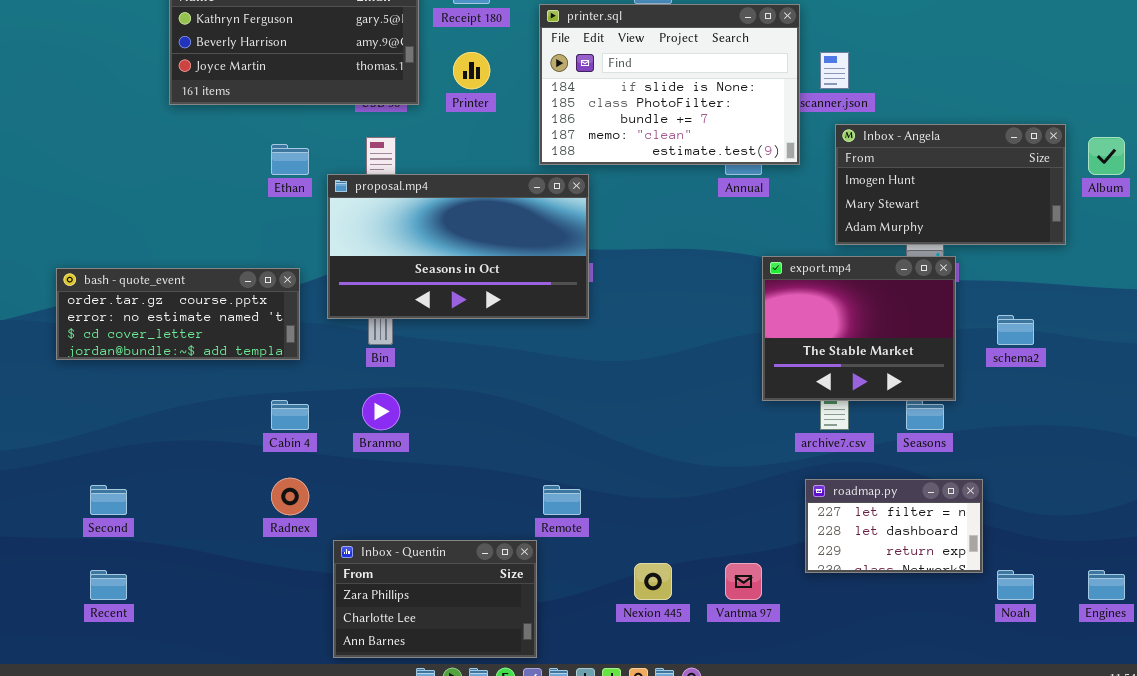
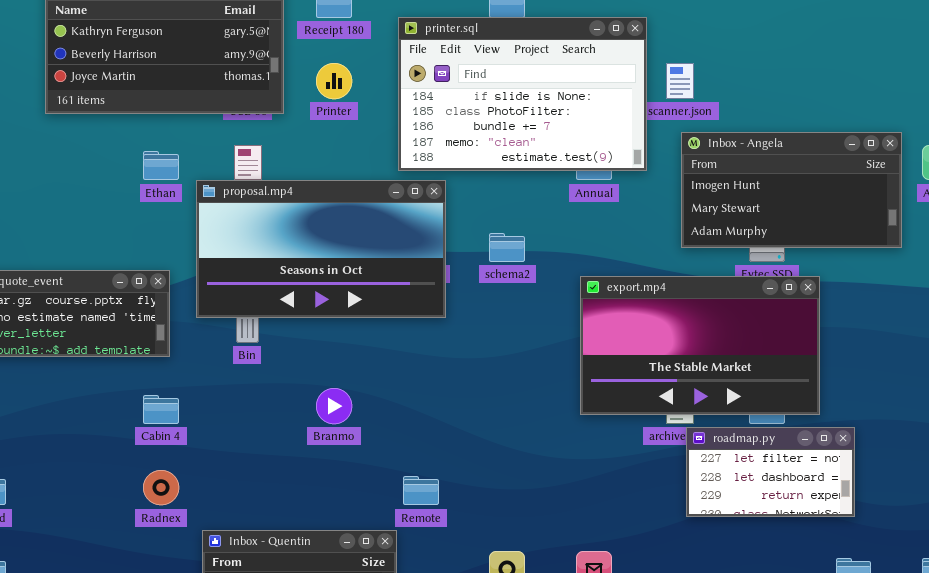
export.mp4: [762,256,956,401] -> [580,276,820,415], moved, resized
schema2: [997,315,1034,345] -> [489,233,525,262], moved
Branmo: [362,393,400,430] -> [316,388,352,424], moved
roadmap.py: [805,479,983,573] -> [686,427,855,517], moved

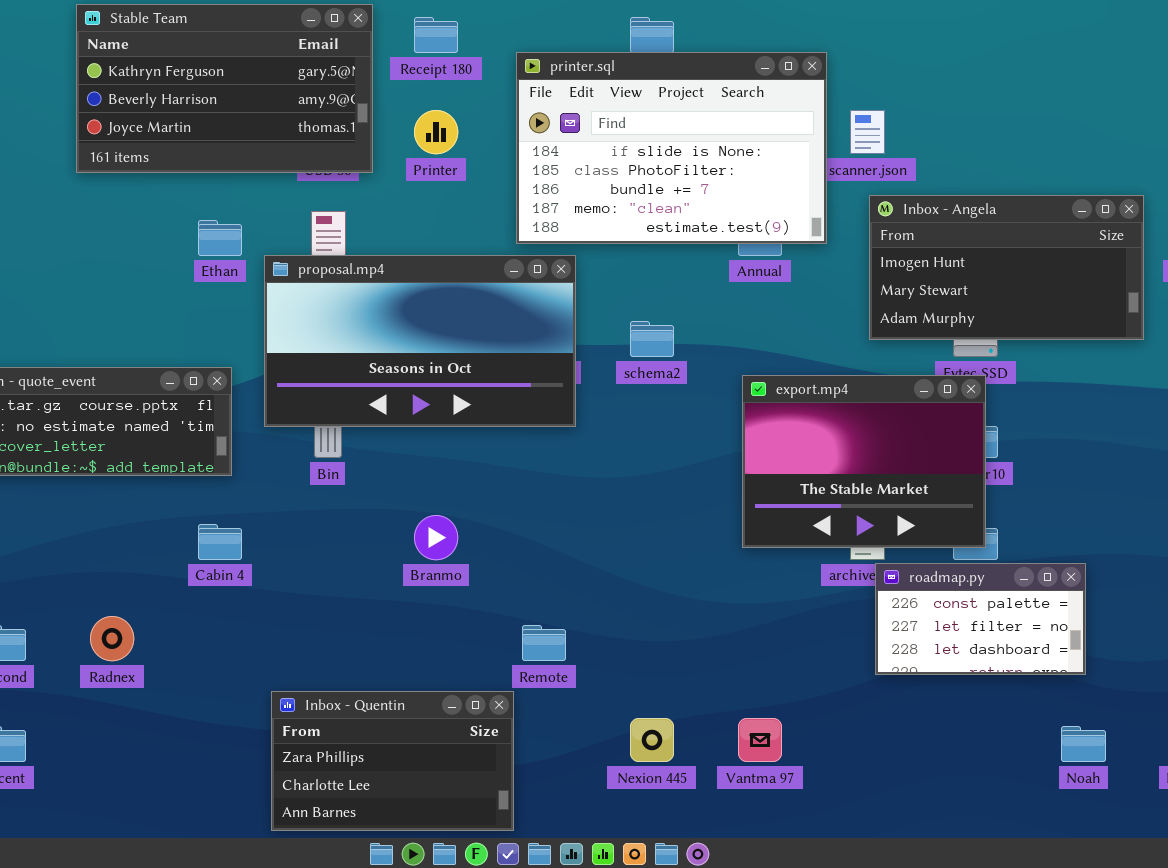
export.mp4: [580,276,820,415] -> [742,375,986,548], resized
roadmap.py: [686,427,855,517] -> [875,563,1086,675], scrolled up 1 row
Radnex: [143,470,179,505] -> [90,616,134,661], moved

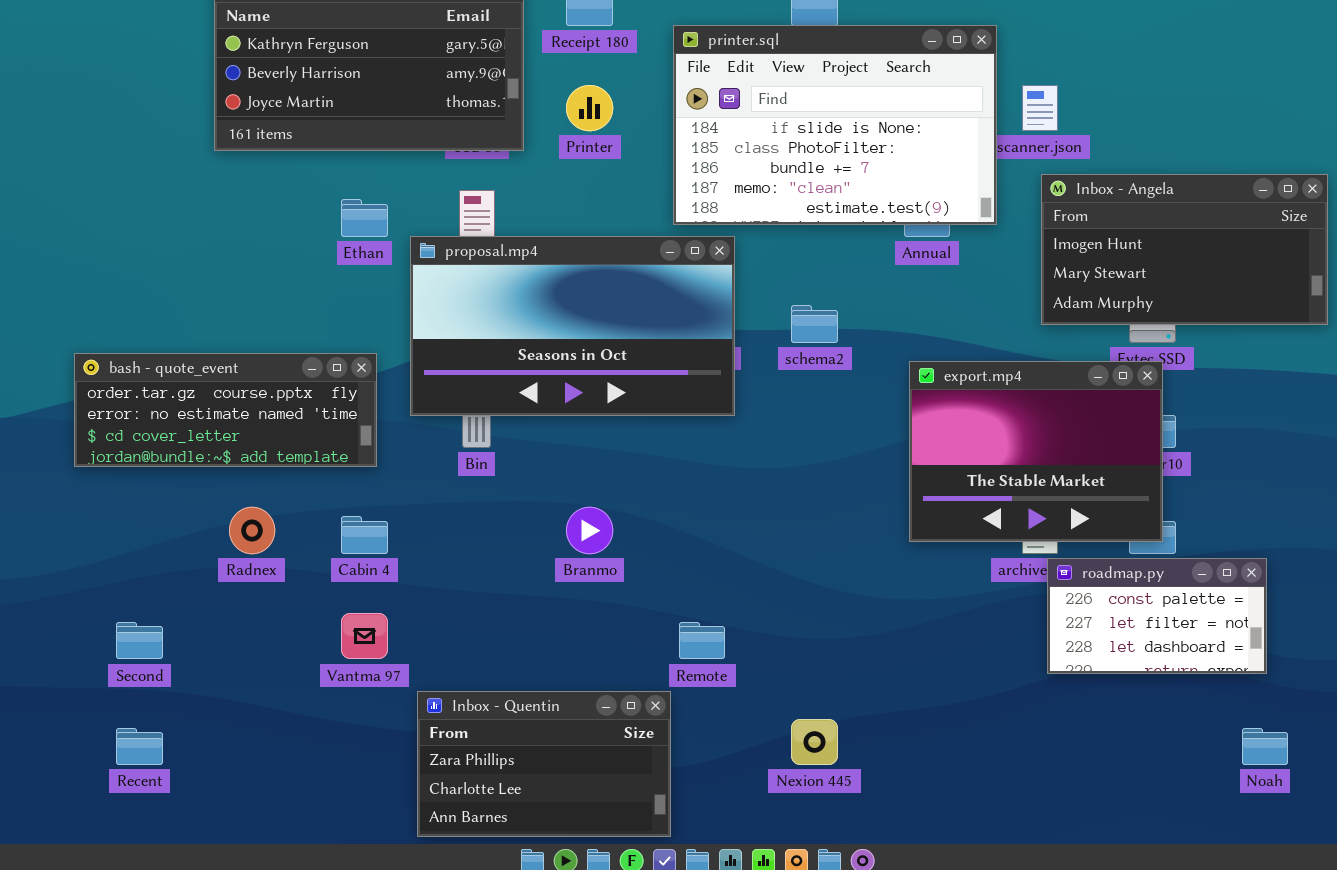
Radnex: [90,616,134,661] -> [229,507,275,554], moved
Vantma 97: [738,718,782,762] -> [341,613,388,659], moved

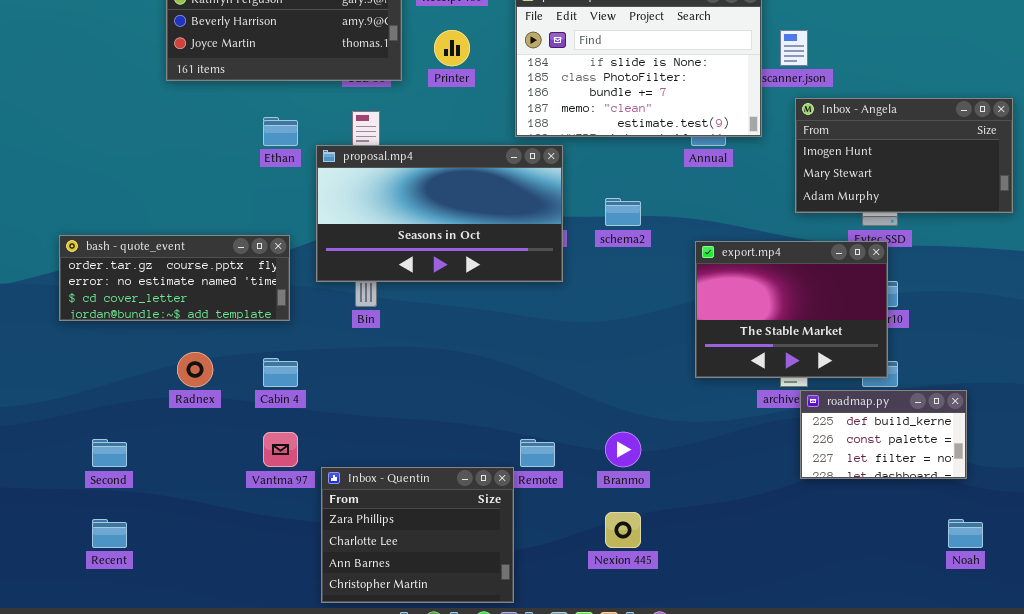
Branmo: [566,507,613,554] -> [605,432,641,467], moved
roadmap.py: [1047,558,1267,674] -> [800,390,967,479], scrolled up 1 row
Inbox - Quentin: [417,691,671,837] -> [321,467,514,603], resized

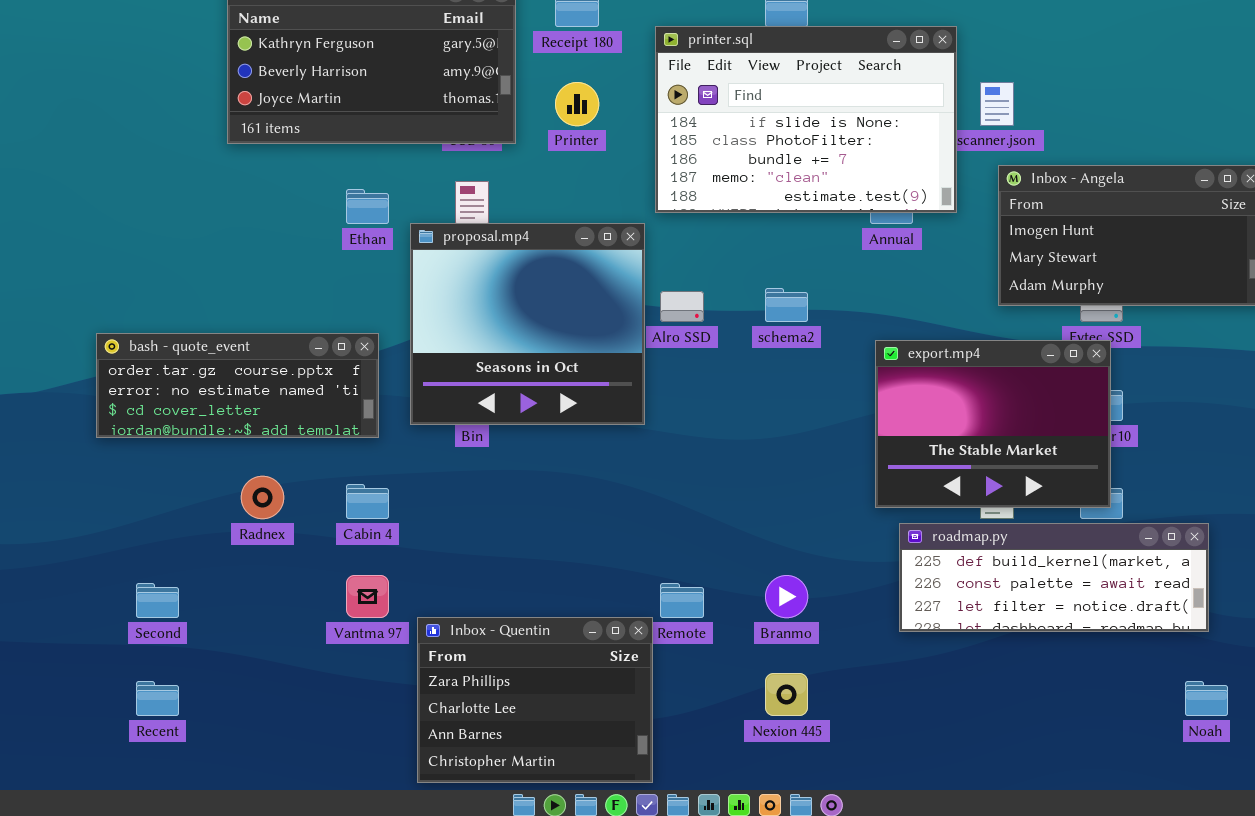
proposal.mp4: [316,145,563,282] -> [410,223,645,425], resized
roadmap.py: [800,390,967,479] -> [899,523,1209,632], resized

